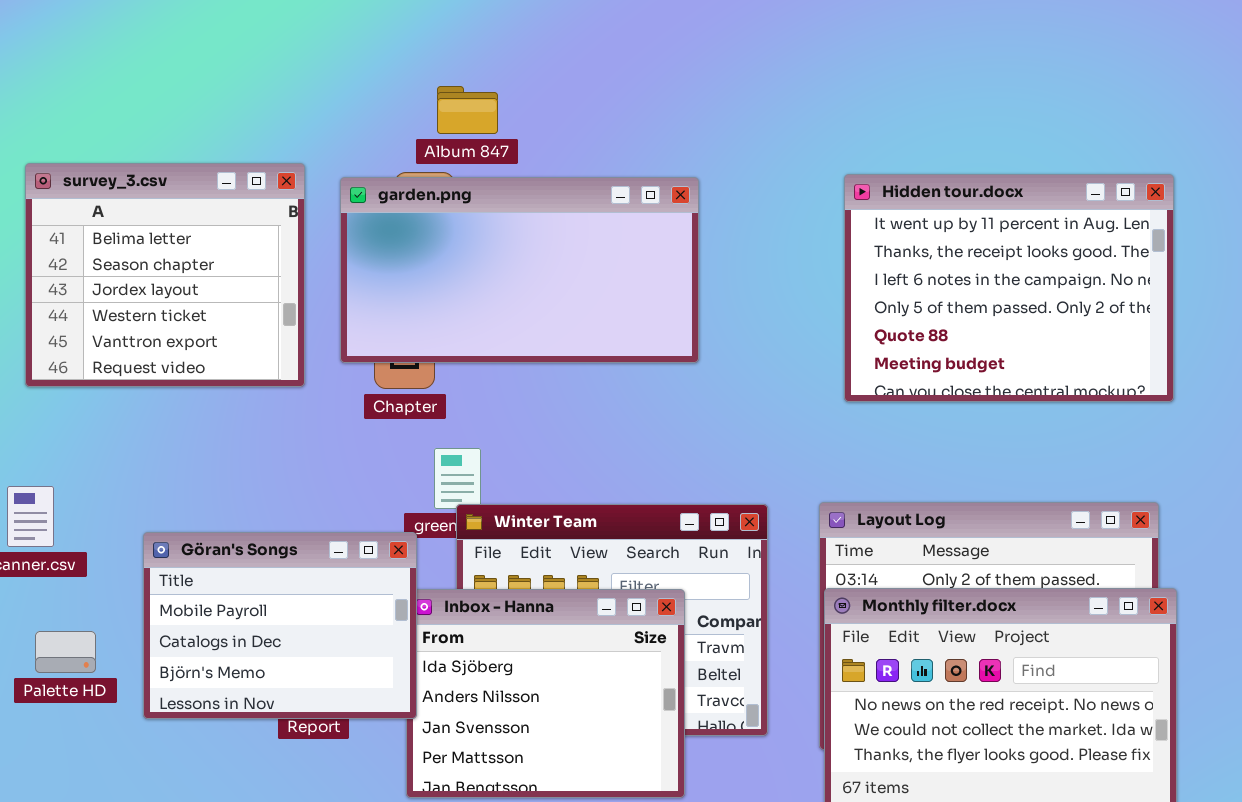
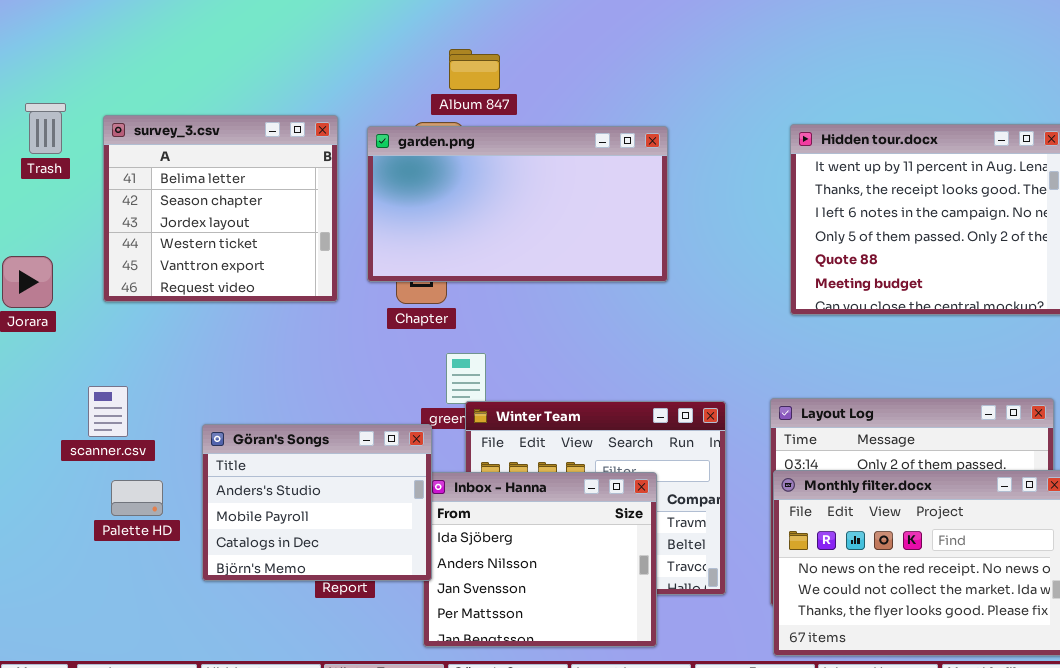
Göran's Songs: [143,532,417,719] -> [202,424,432,581], scrolled up 1 row
Palette HD: [35,631,96,673] -> [111,480,163,516], moved

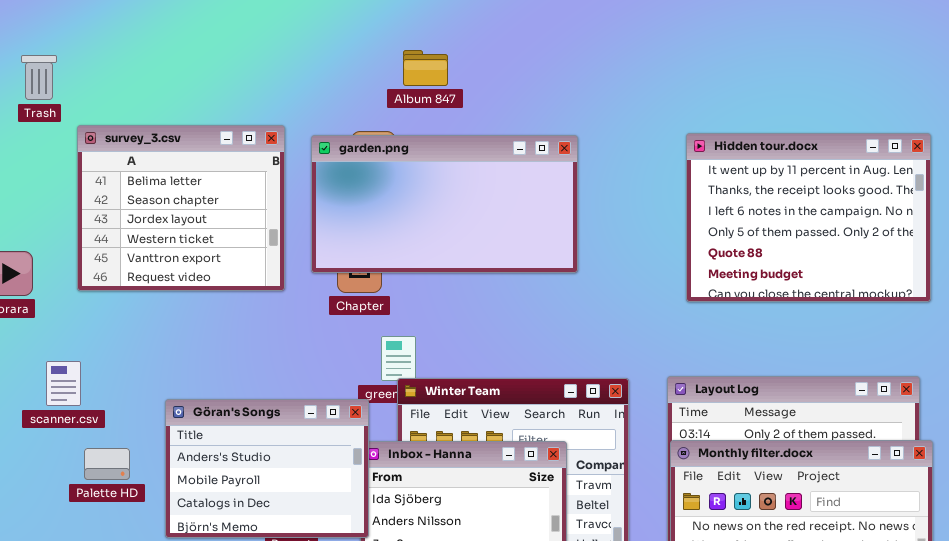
Album 847: [449,49,500,90] -> [403,50,448,86], moved
Trash: [25,103,66,154] -> [21,55,57,100], moved
scanner.csv: [88,386,128,437] -> [46,361,81,406], moved

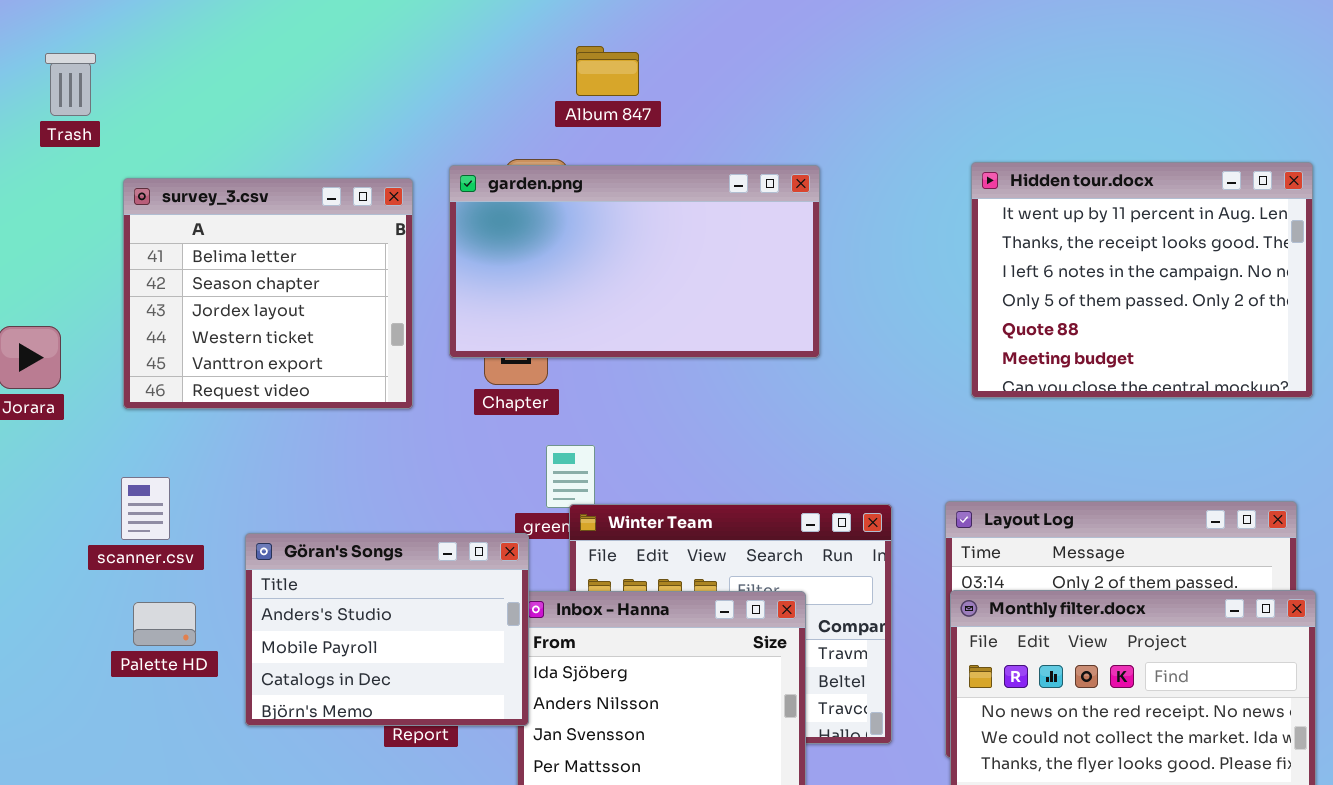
survey_3.csv: [77,125,285,291] -> [123,178,413,409], moved
scanner.csv: [46,361,81,406] -> [121,477,170,540], moved

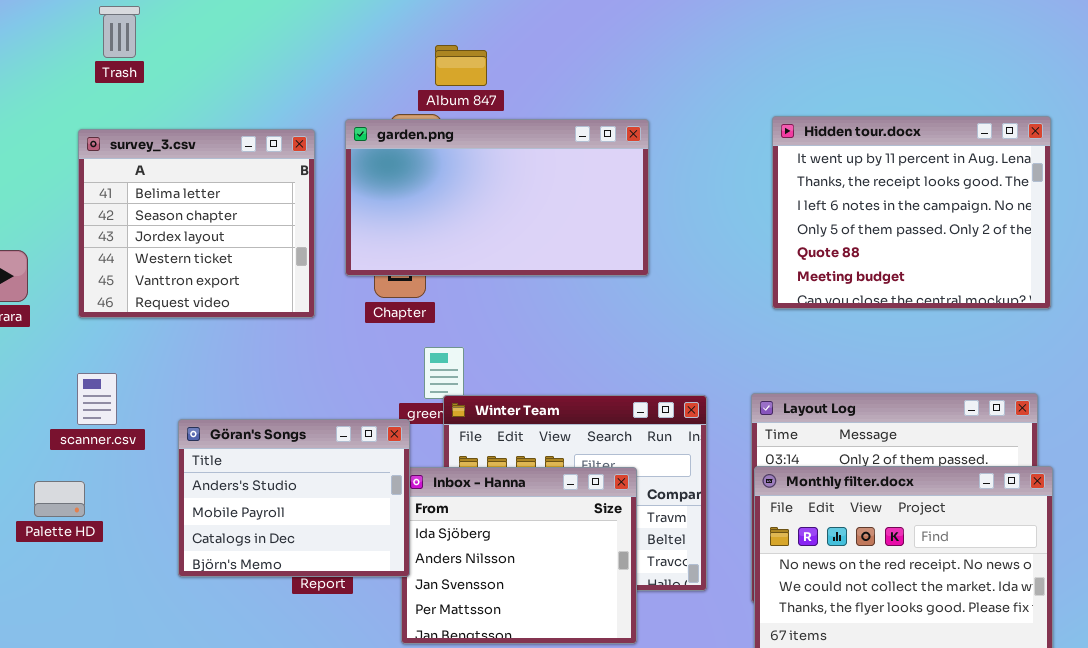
Album 847: [576,46,639,96] -> [435,45,487,86], moved
Trash: [45,53,96,116] -> [99,6,140,58], moved
Palette HD: [133,602,196,646] -> [34,481,85,517], moved

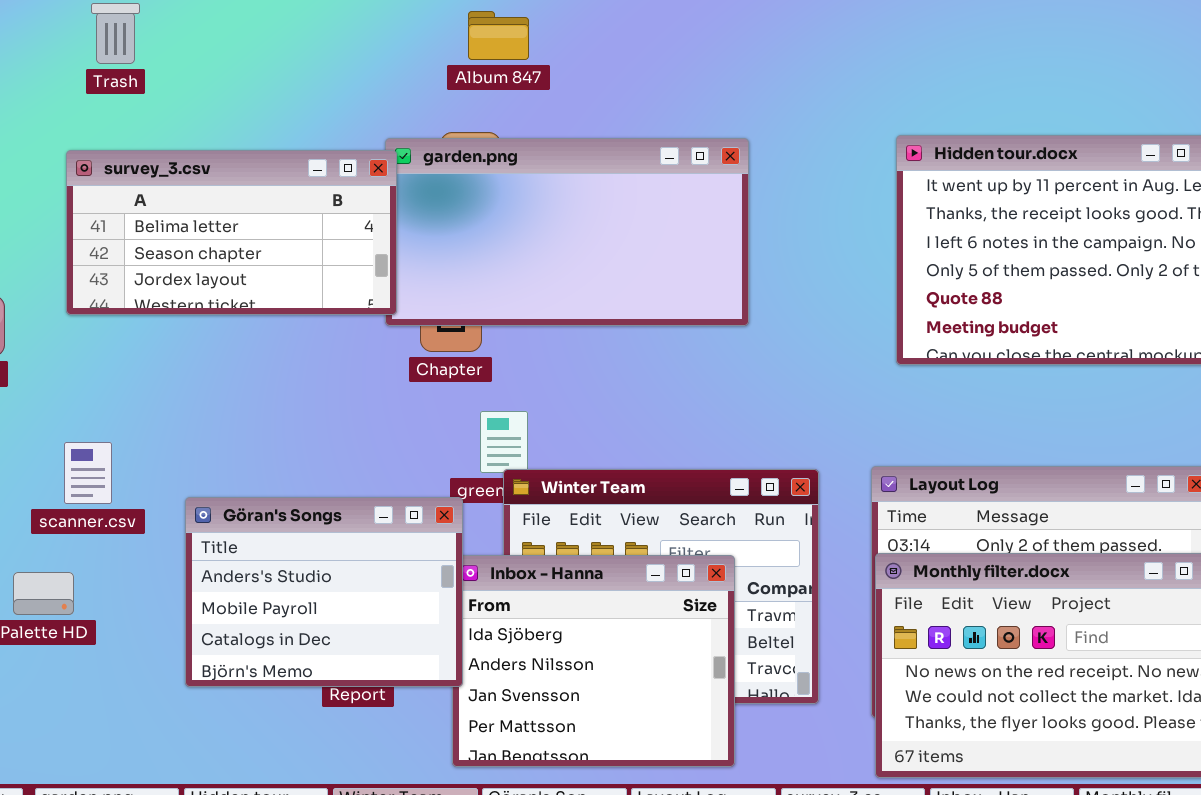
Album 847: [435,45,487,86] -> [468,11,529,60], moved
survey_3.csv: [78,129,315,318] -> [66,150,397,315], resized

